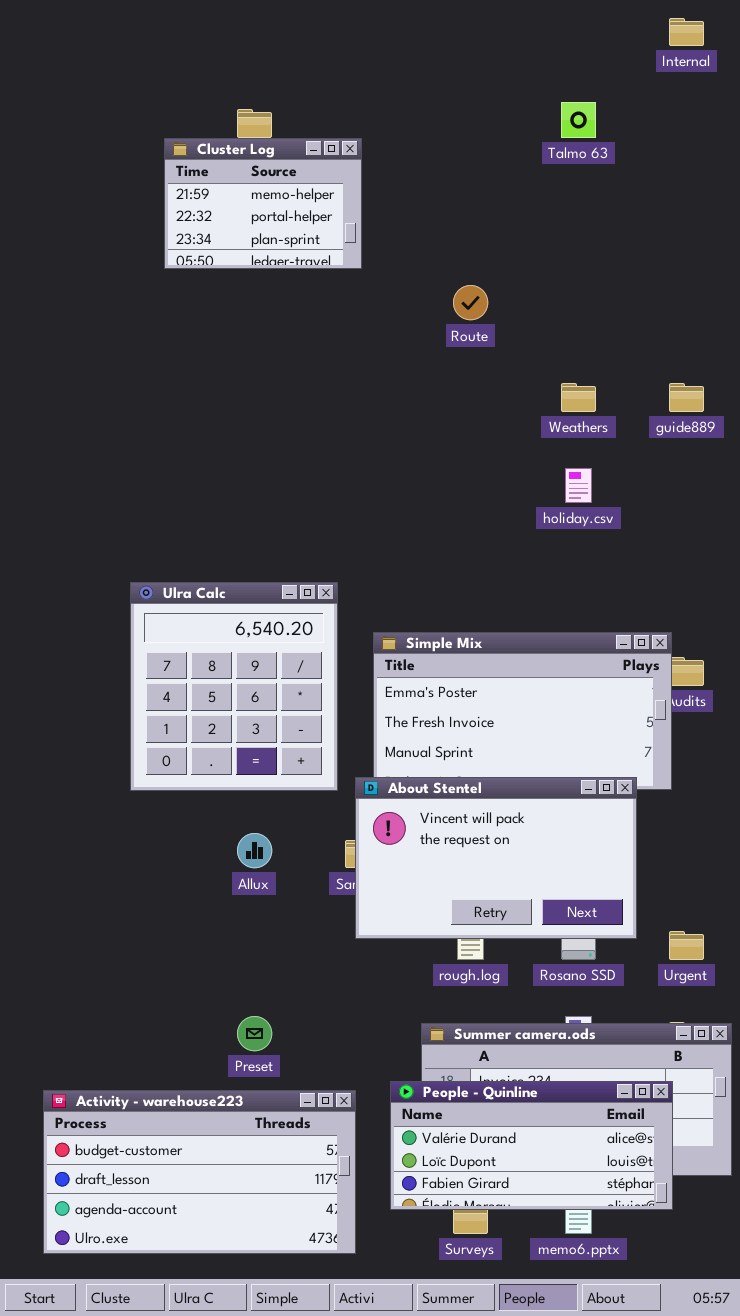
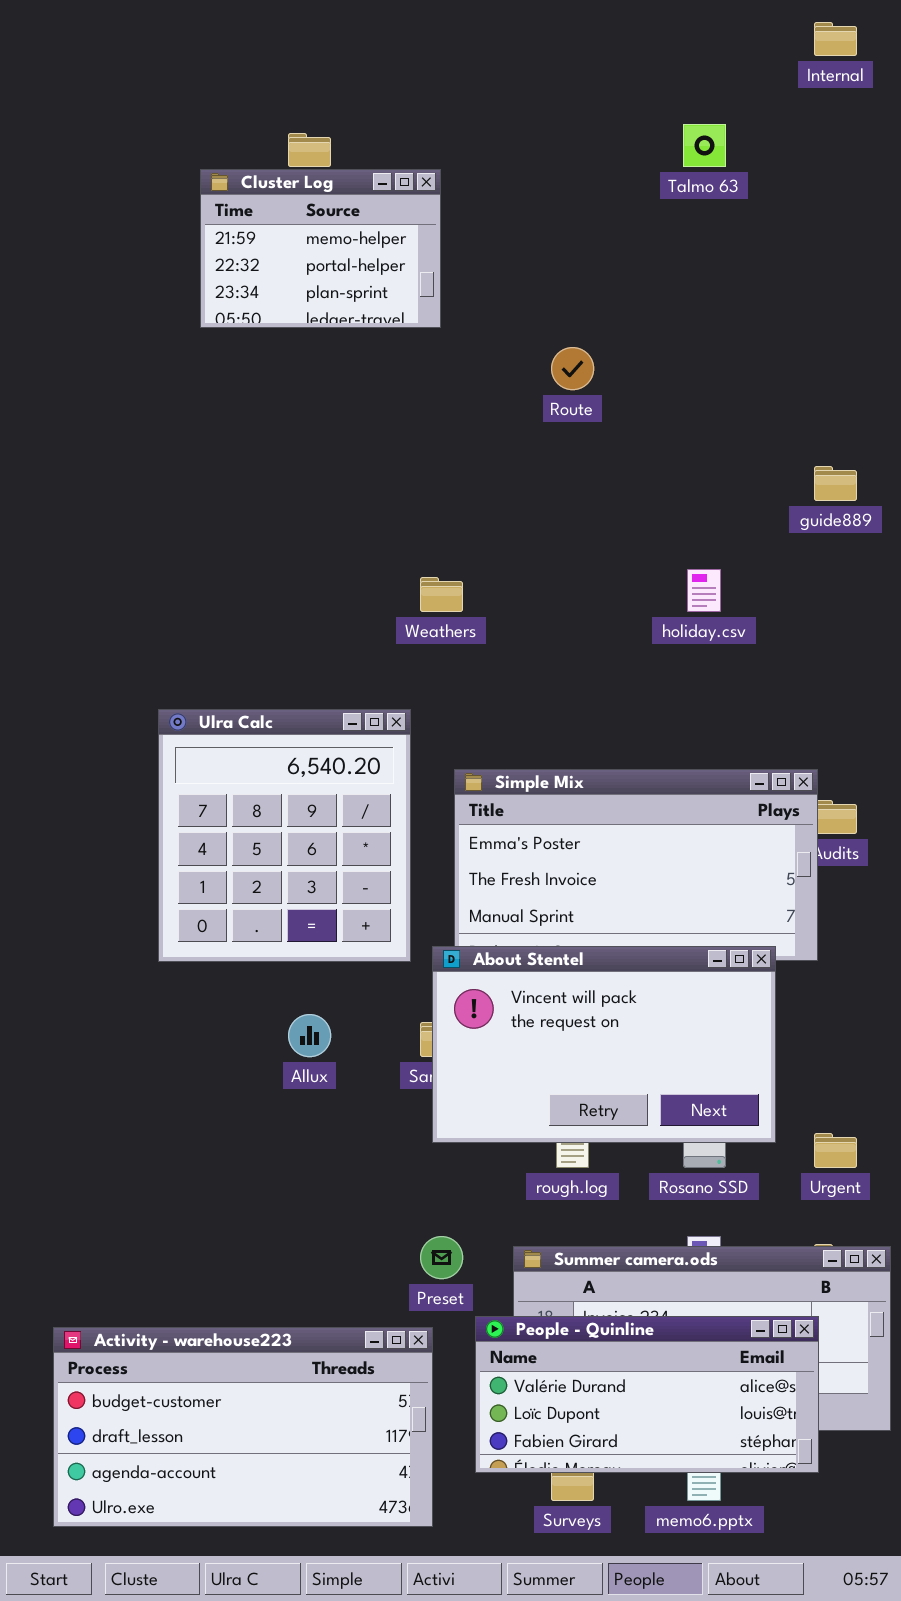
Weathers: [561,383,596,412] -> [420,577,463,612], moved
Preset: [237,1016,272,1051] -> [420,1236,463,1279], moved

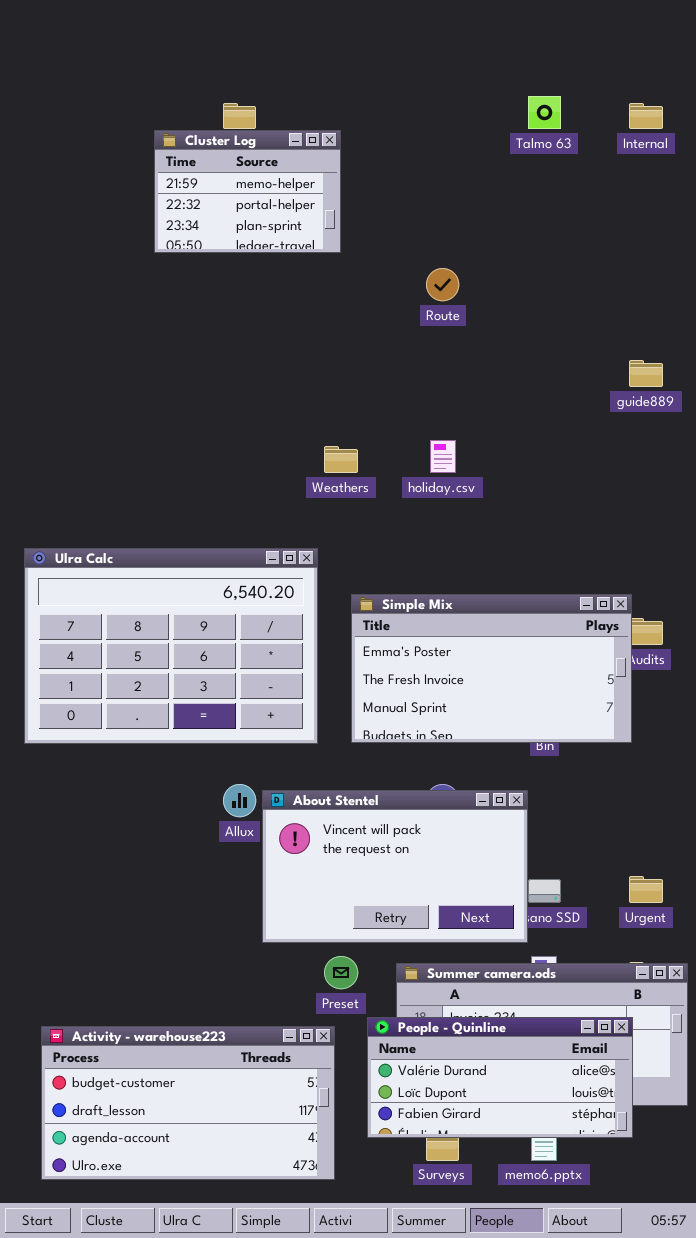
Internal: [814,22,857,56] -> [629,103,663,129], moved
holiday.csv: [687,569,721,612] -> [430,440,456,473], moved
Ulra Calc: [158,709,411,962] -> [24,548,318,744], resized
About Stentel: [432,946,776,1143] -> [262,790,528,943], moved

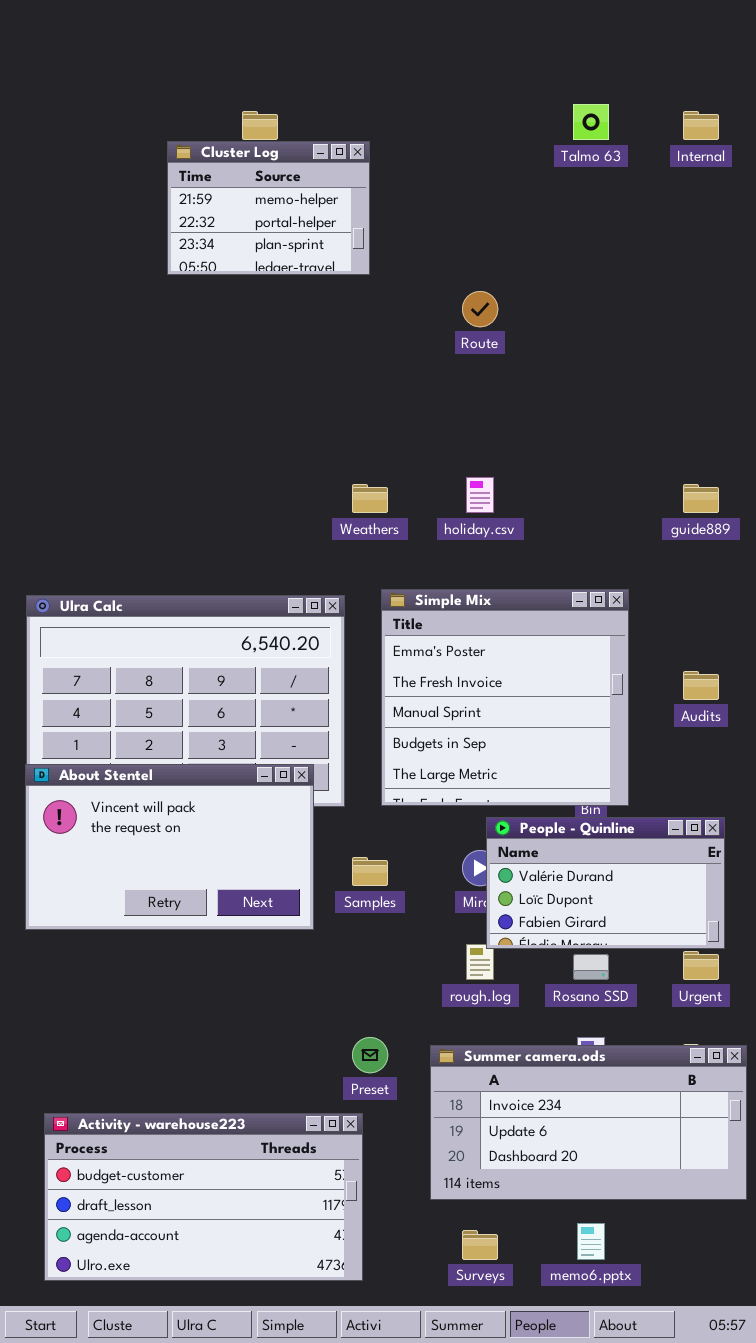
guide889: [629,360,663,387] -> [683,484,719,513], moved
Simple Mix: [351,594,632,743] -> [381,589,629,806], resized
About Stentel: [262,790,528,943] -> [25,764,314,930], moved
People - Quinline: [367,1017,633,1138] -> [486,817,725,949], moved, resized

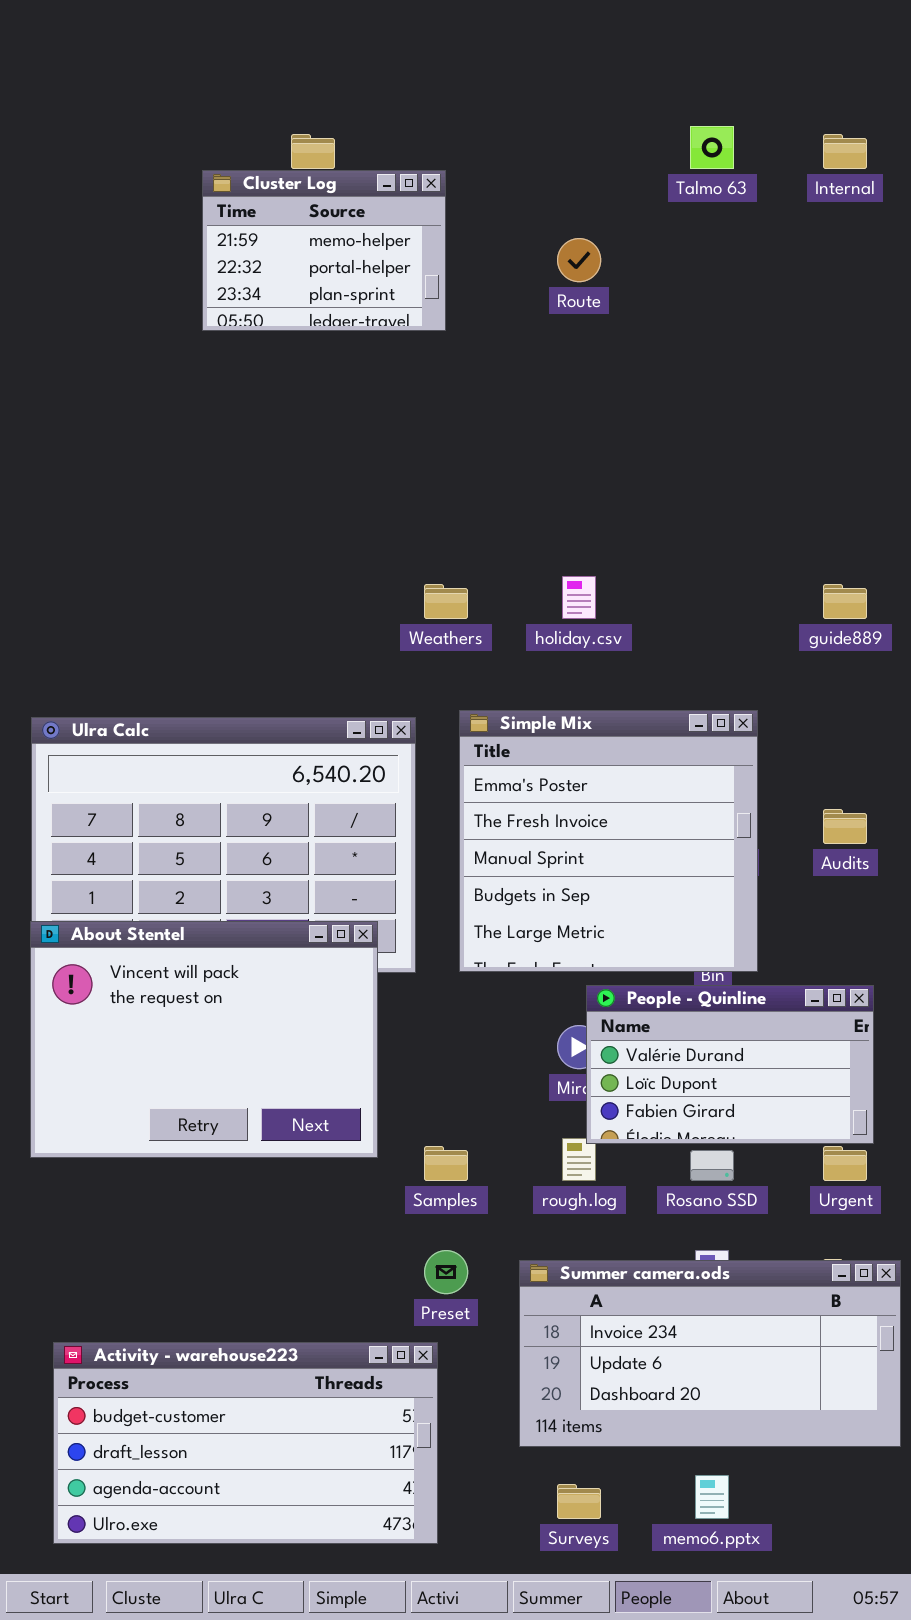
Route: [462,291,498,327] -> [557,238,601,282], moved
About Stentel: [25,764,314,930] -> [30,921,378,1158], resized
Samples: [352,857,388,886] -> [424,1146,468,1181], moved

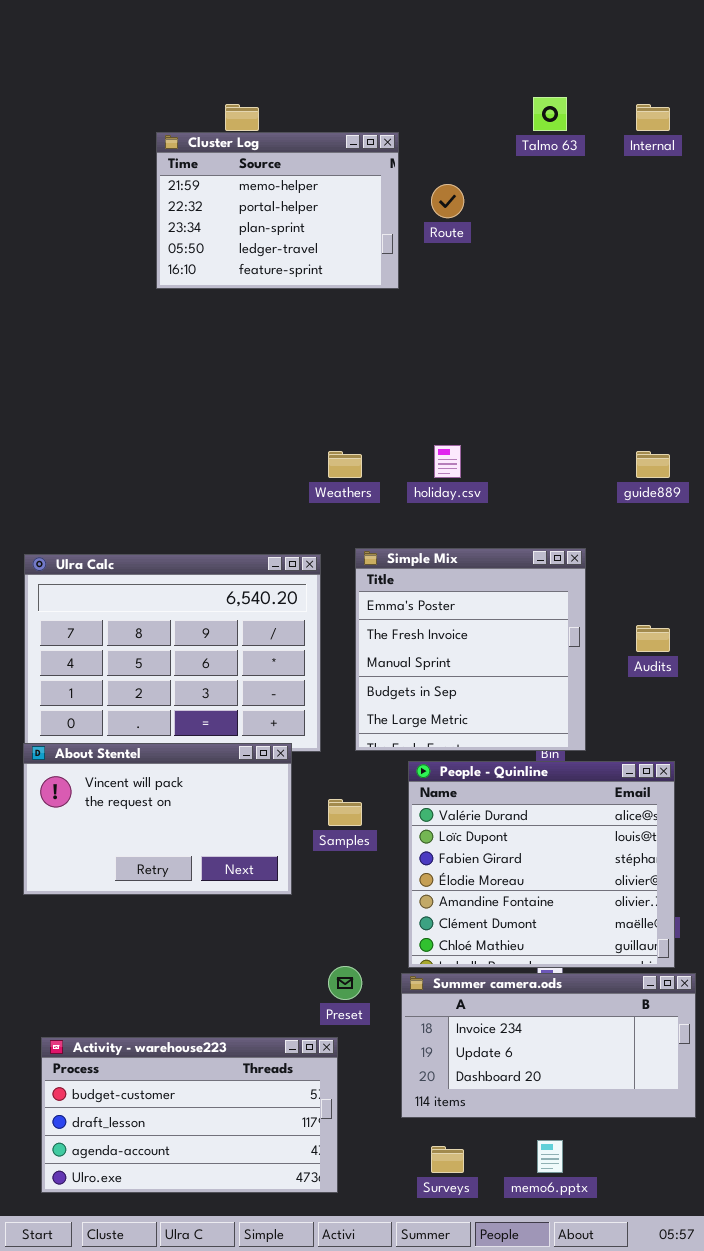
Cluster Log: [202,170,446,331] -> [156,132,399,289], resized
About Stentel: [30,921,378,1158] -> [23,743,292,895], resized
People - Quinline: [586,985,874,1144] -> [408,761,675,968], resized
Samples: [424,1146,468,1181] -> [328,799,362,826], moved

